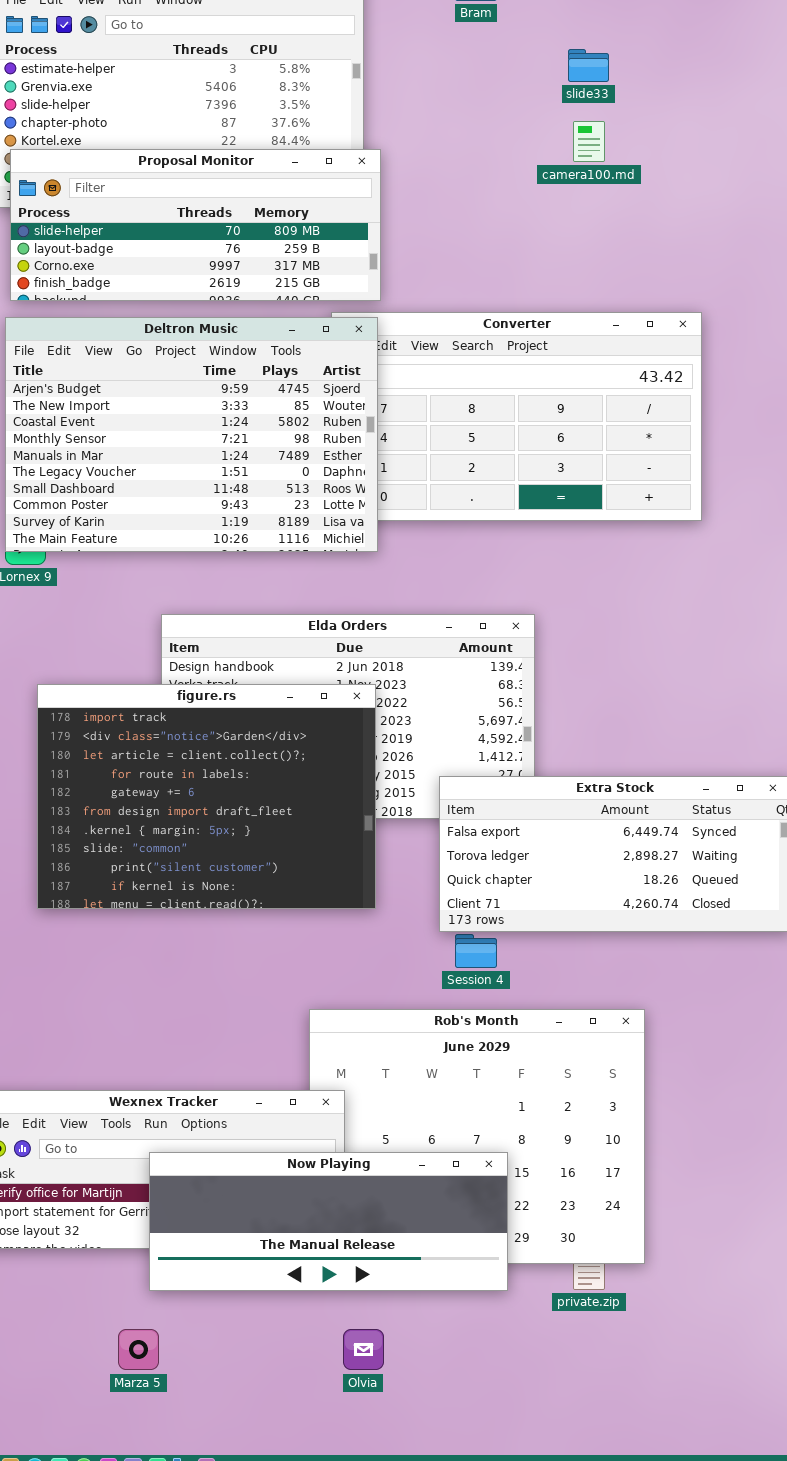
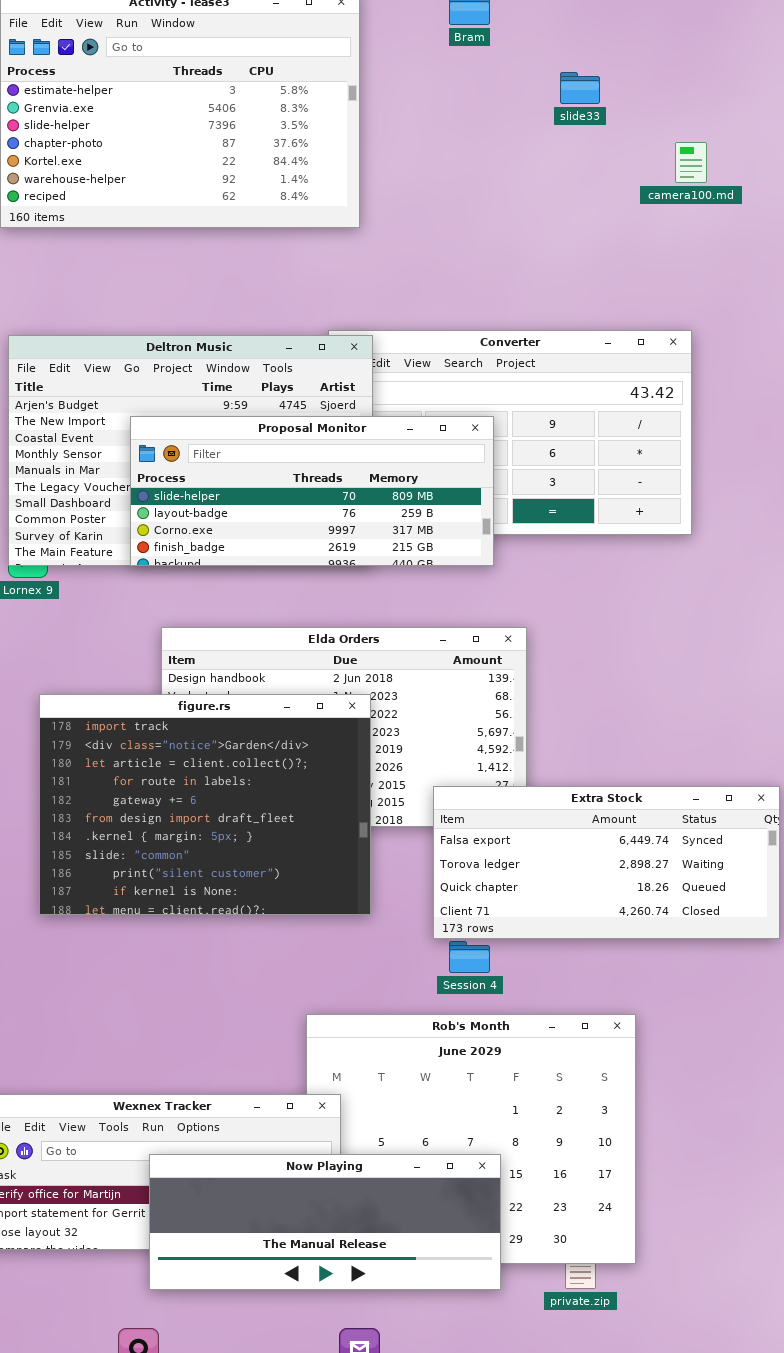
camera100.md: [573,121,605,162] -> [675,142,707,183], moved
Proposal Monitor: [10,149,381,301] -> [130,416,494,566], moved

